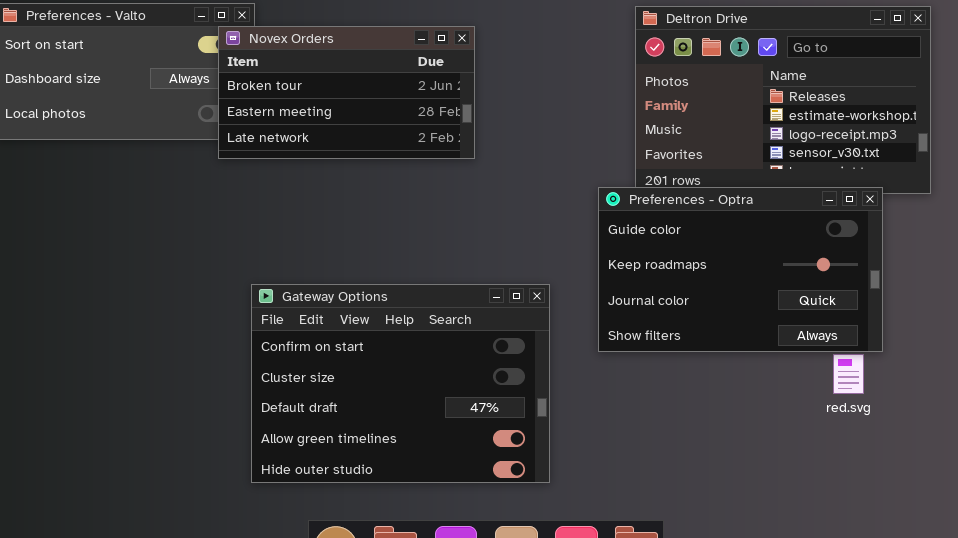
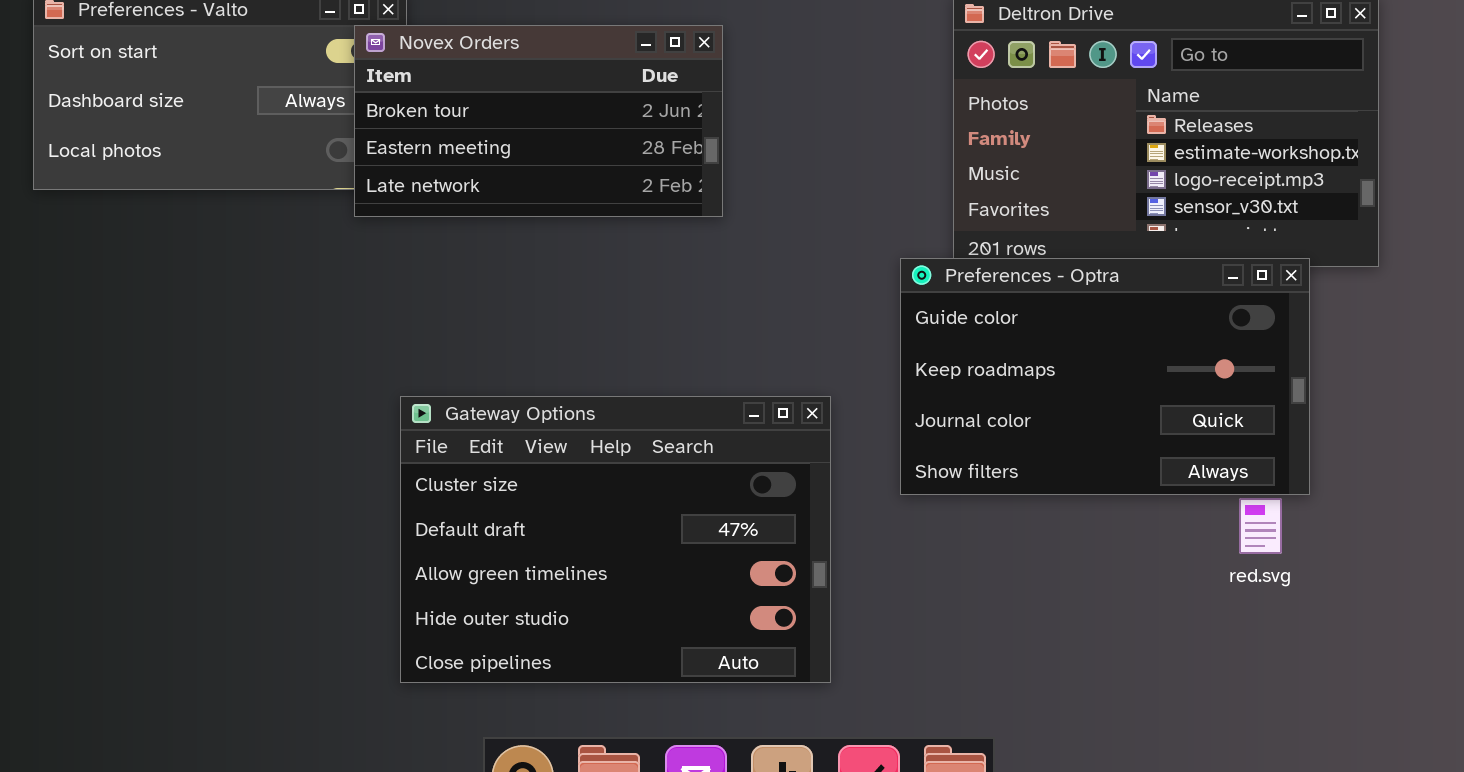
Gateway Options: [251,284,550,483] -> [400,396,831,683], scrolled down 1 row

